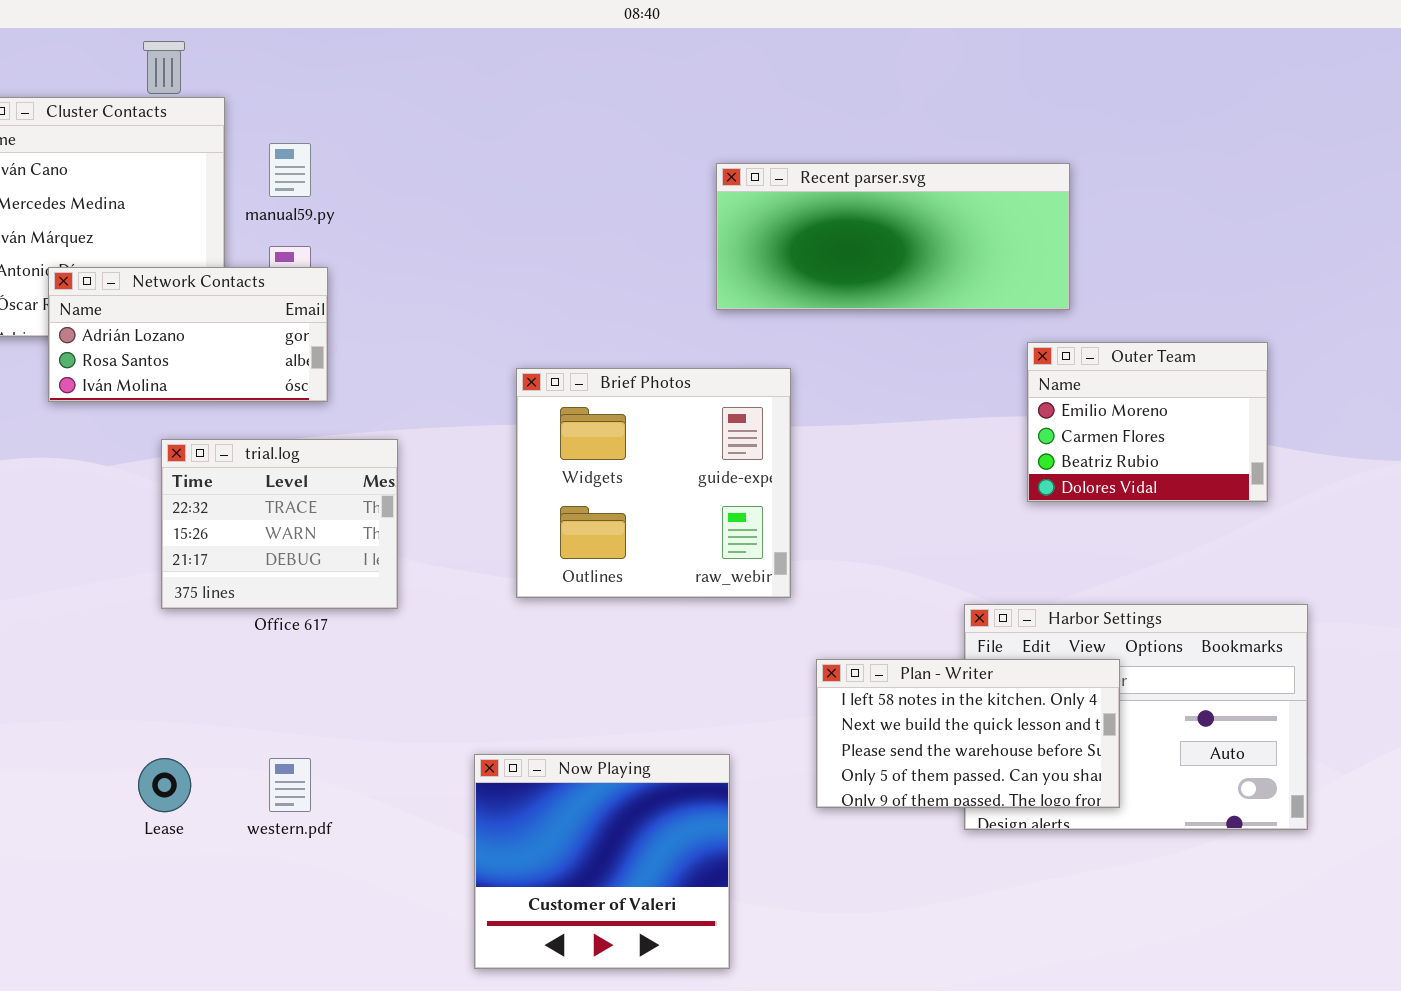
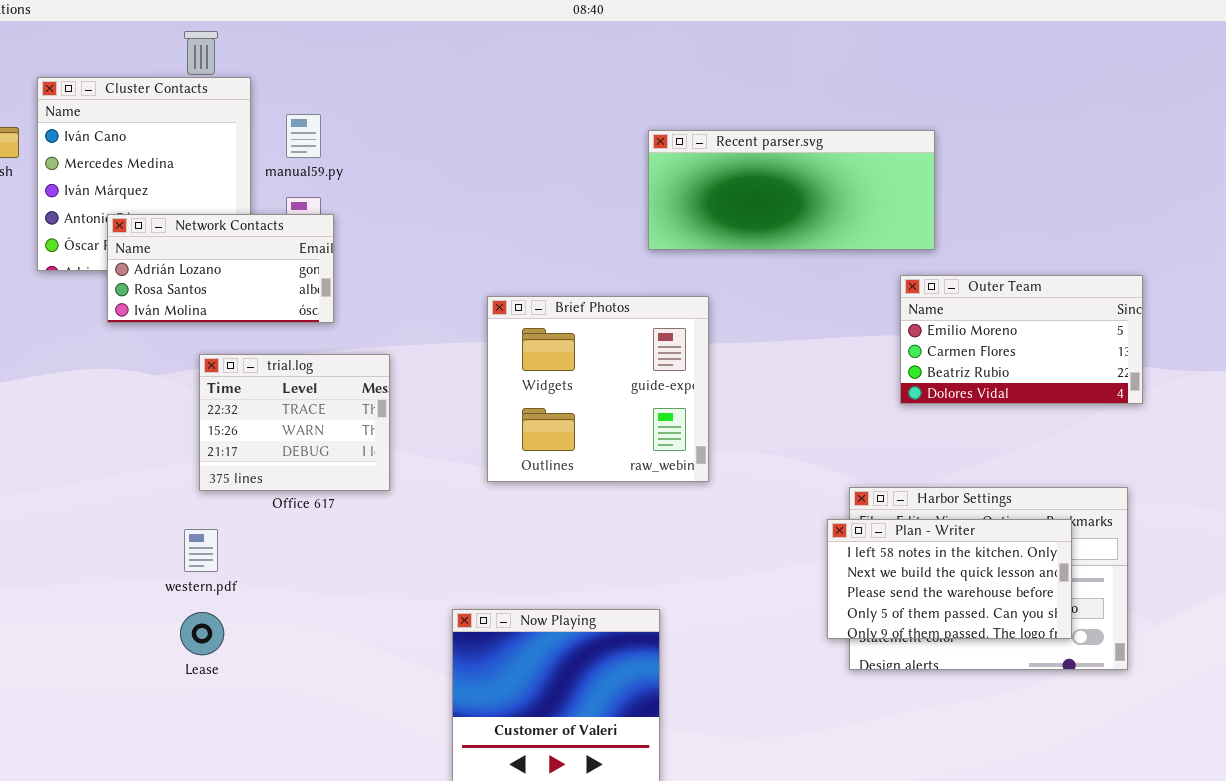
Outer Team: [1027,342,1268,502] -> [900,275,1143,404], resized
Plan - Writer: [816,659,1120,808] -> [827,519,1072,639], moved
western.pdf: [269,758,311,812] -> [184,529,218,572], moved

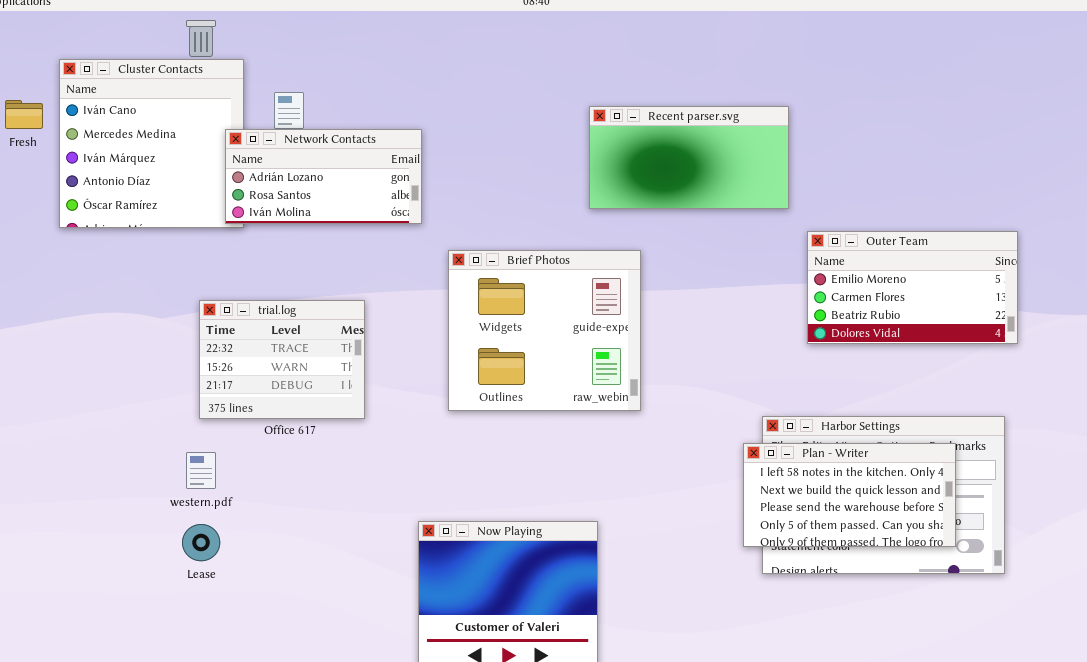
Recent parser.svg: [648,130,935,250] -> [589,106,789,209], resized
Network Contacts: [107,214,334,323] -> [225,129,422,224], moved

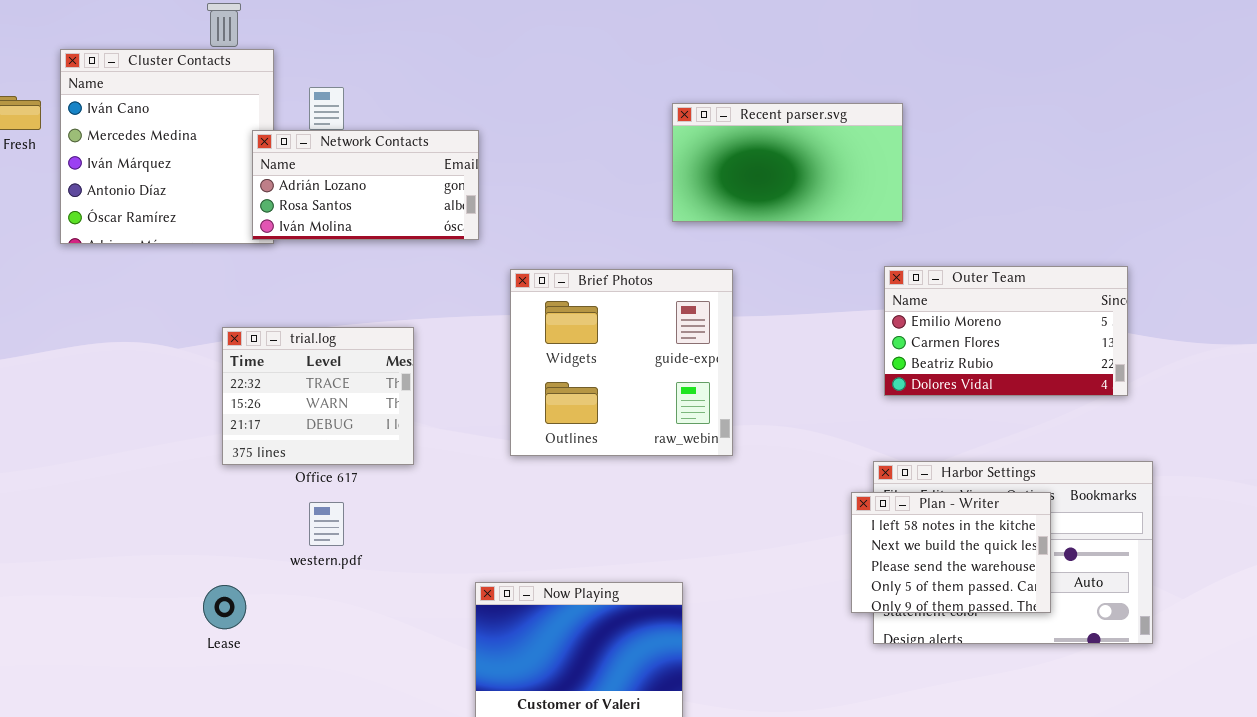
Outer Team: [807,231,1018,344] -> [884,266,1128,396], moved
Plan - Writer: [743,443,956,547] -> [851,492,1051,613], resized
western.pdf: [186,452,216,489] -> [309,502,344,546], moved

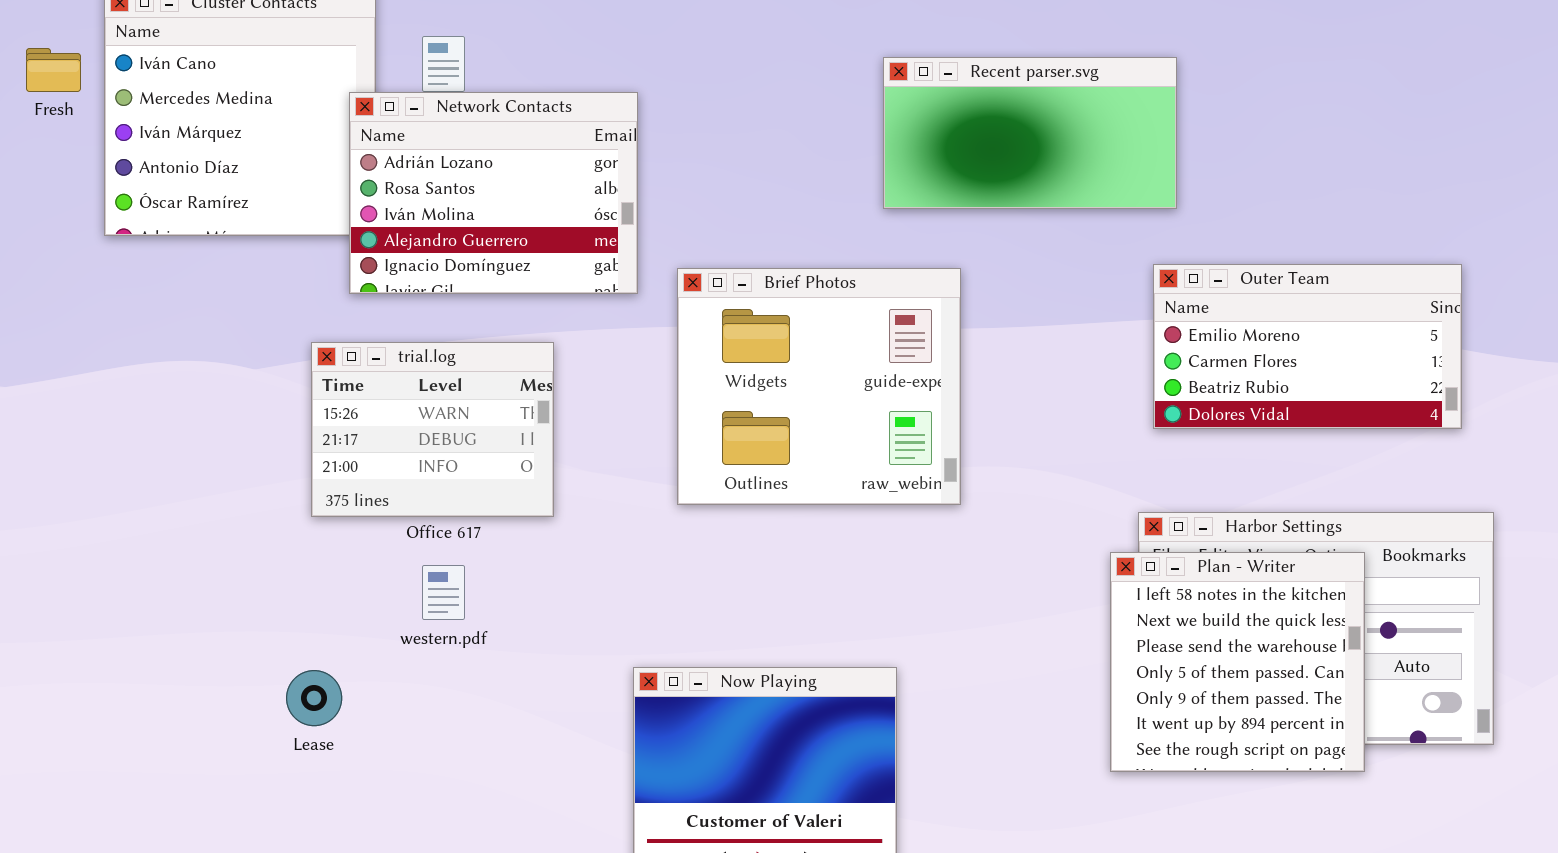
Network Contacts: [252,130,479,240] -> [349,92,638,294], resized
trial.log: [222,327,414,465] -> [311,342,554,517], scrolled down 1 row
Plan - Writer: [851,492,1051,613] -> [1110,552,1365,772], resized

